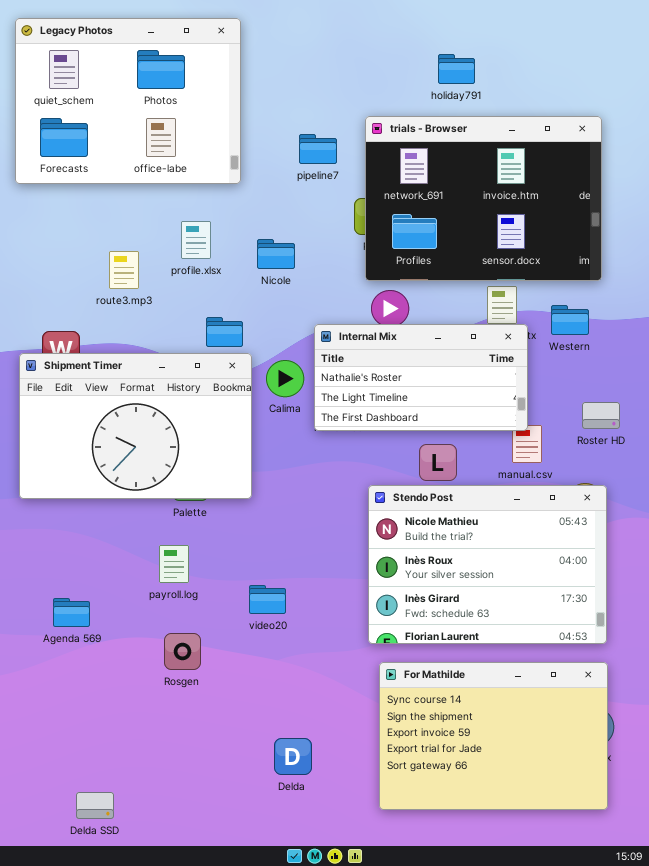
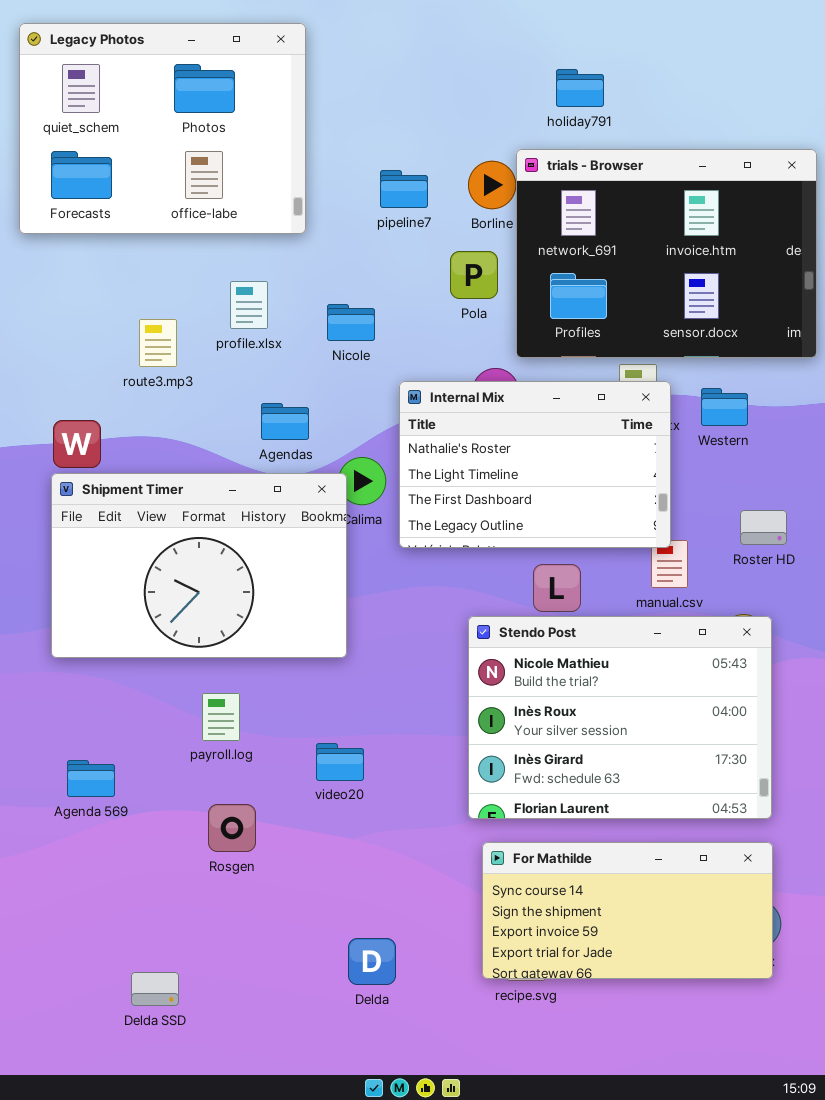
trials - Browser: [365,116,602,281] -> [516,149,817,358], moved
Internal Mix: [314,324,528,431] -> [399,381,671,548], resized
Shipment Timer: [19,353,252,499] -> [51,473,347,658], moved
For Mathilde: [379,662,608,810] -> [482,842,773,979], resized
Delda SSD: [76,792,114,819] -> [131,972,179,1006], moved

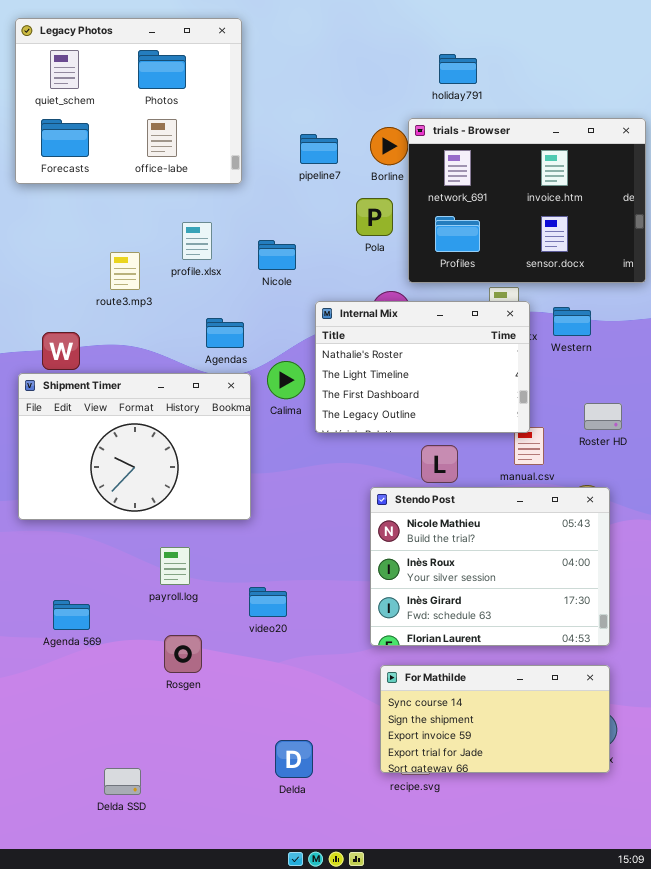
Shipment Timer: [51,473,347,658] -> [18,373,251,520], moved

